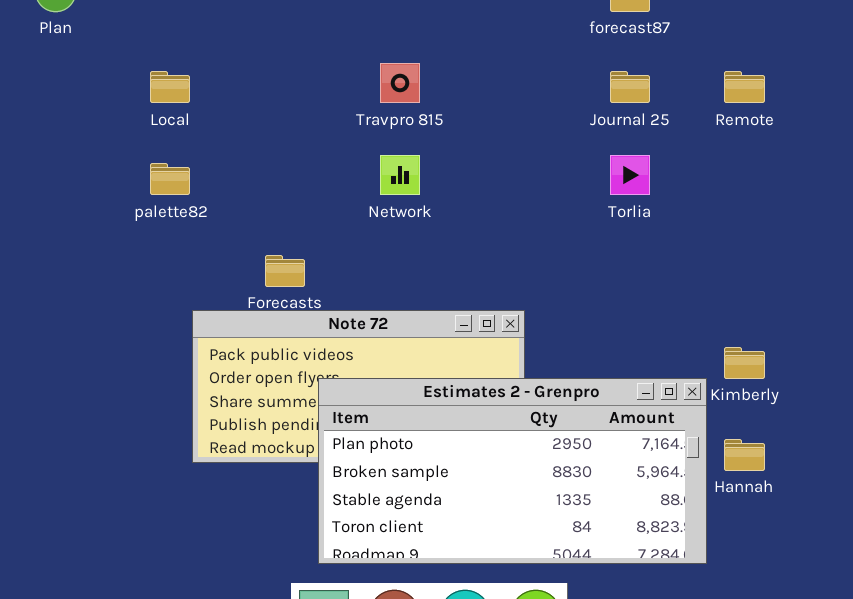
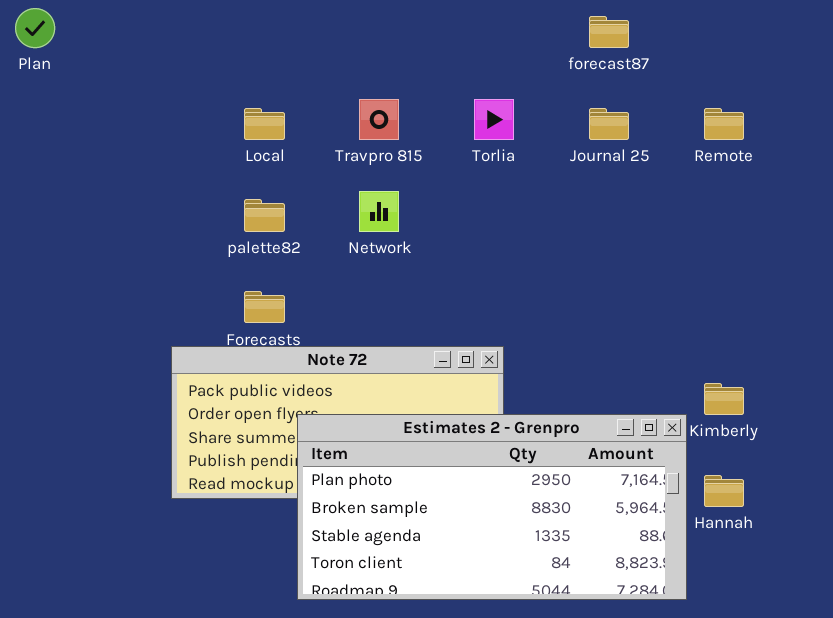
Local: [150,71,190,103] -> [244,108,285,140], moved
Torlia: [610,155,650,195] -> [474,99,514,140], moved
palette82: [150,163,190,195] -> [244,199,285,232], moved

